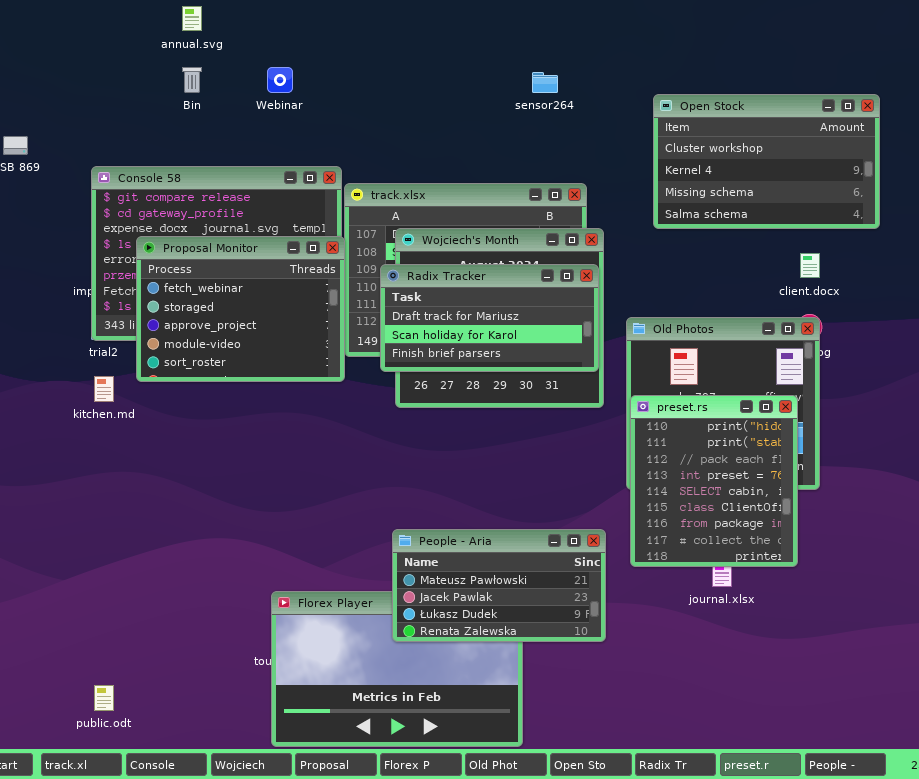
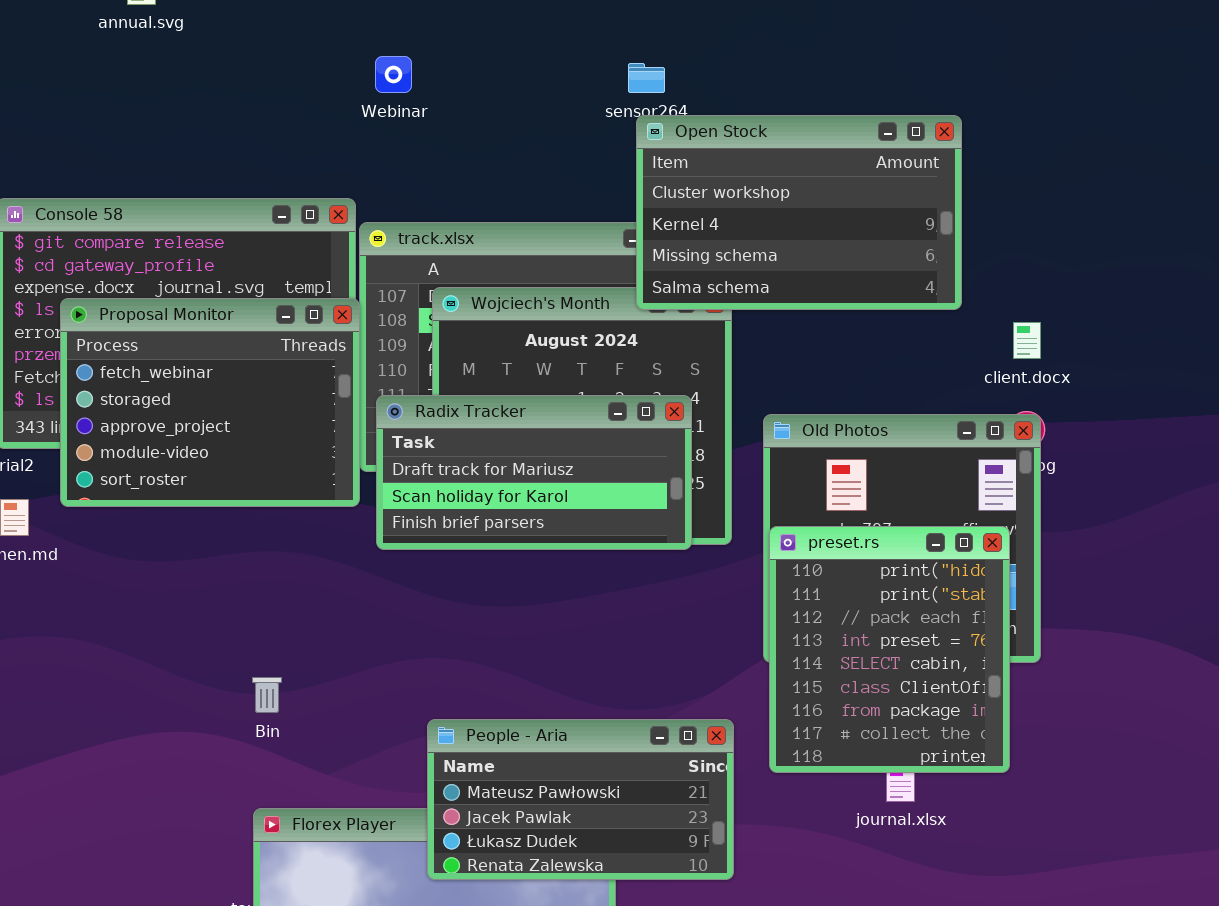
Bin: [182,67,202,93] -> [252,677,282,713], moved
Webinar: [267,67,293,93] -> [375,56,412,93], moved
Open Stock: [653,94,880,229] -> [636,115,962,310], moved
Radix Tracker: [380,264,599,372] -> [376,395,692,550], moved

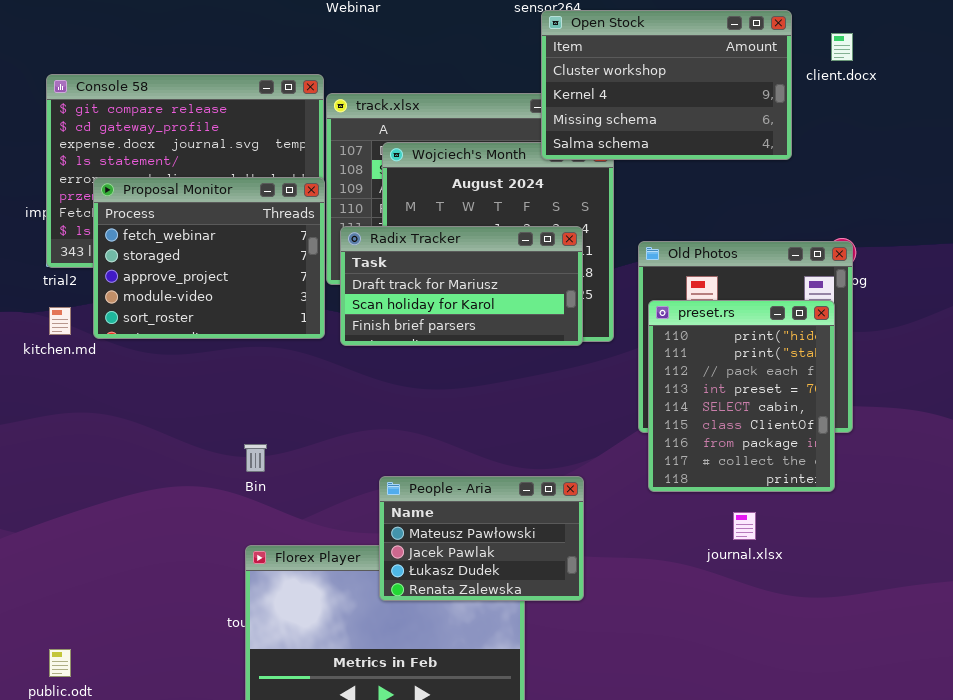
Proposal Monitor: [60,298,360,507] -> [93,177,325,339], moved
client.docx: [1013,322,1041,359] -> [831,33,853,61], moved
preset.rs: [769,526,1010,773] -> [648,300,835,492], moved
People - Aria: [427,719,734,880] -> [379,476,584,601], resized

